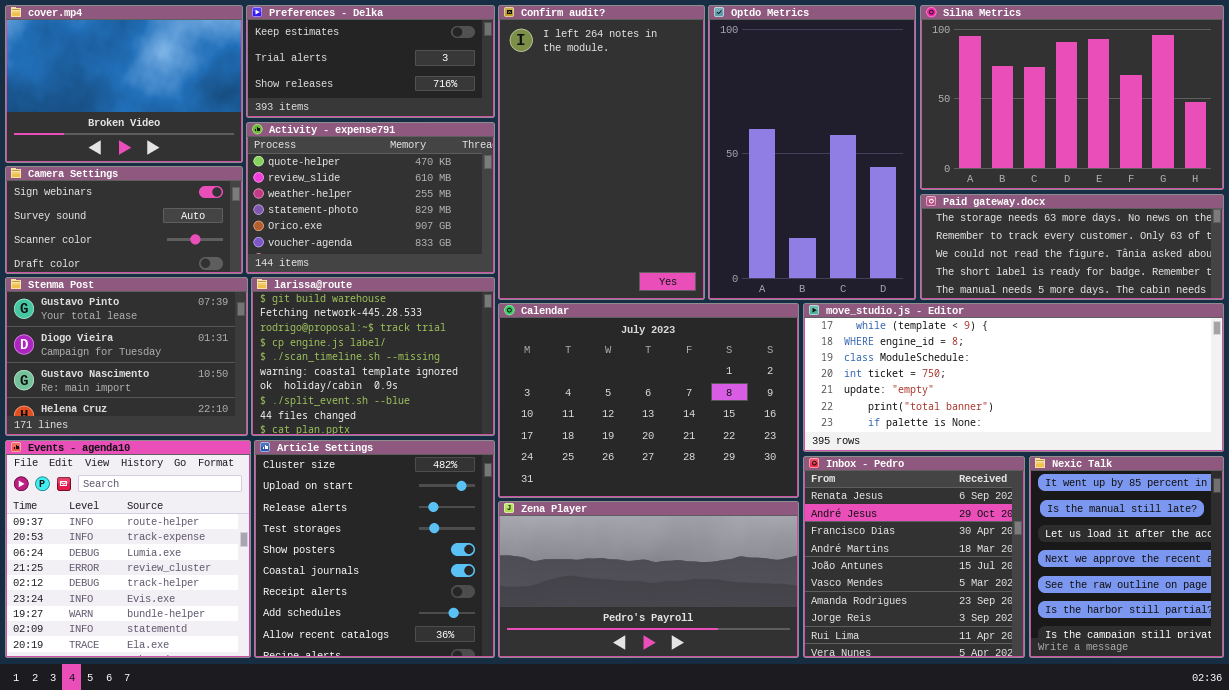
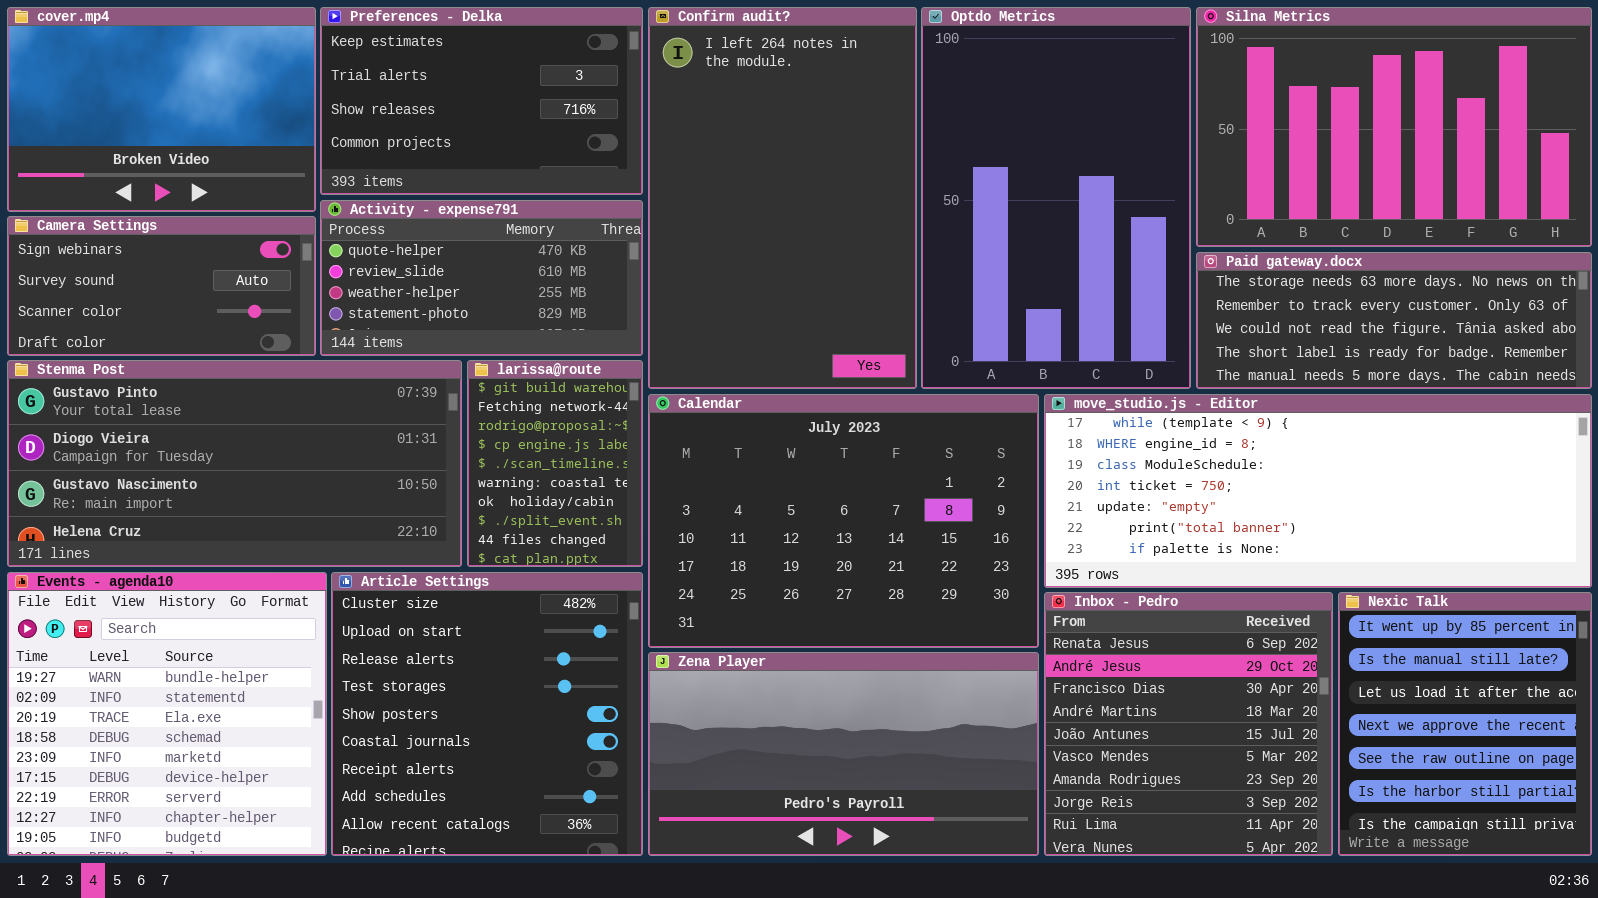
Preferences - Delka: [246,5,495,118] -> [320,7,643,195], resized
Activity - expense791: [246,122,495,274] -> [320,200,643,356], resized
Stenma Post: [5,277,248,436] -> [7,360,462,567], resized
larissa@route: [251,277,495,436] -> [467,360,643,567], resized
Events - agenda10: [5,440,251,658] -> [7,572,327,856], scrolled down 6 rows

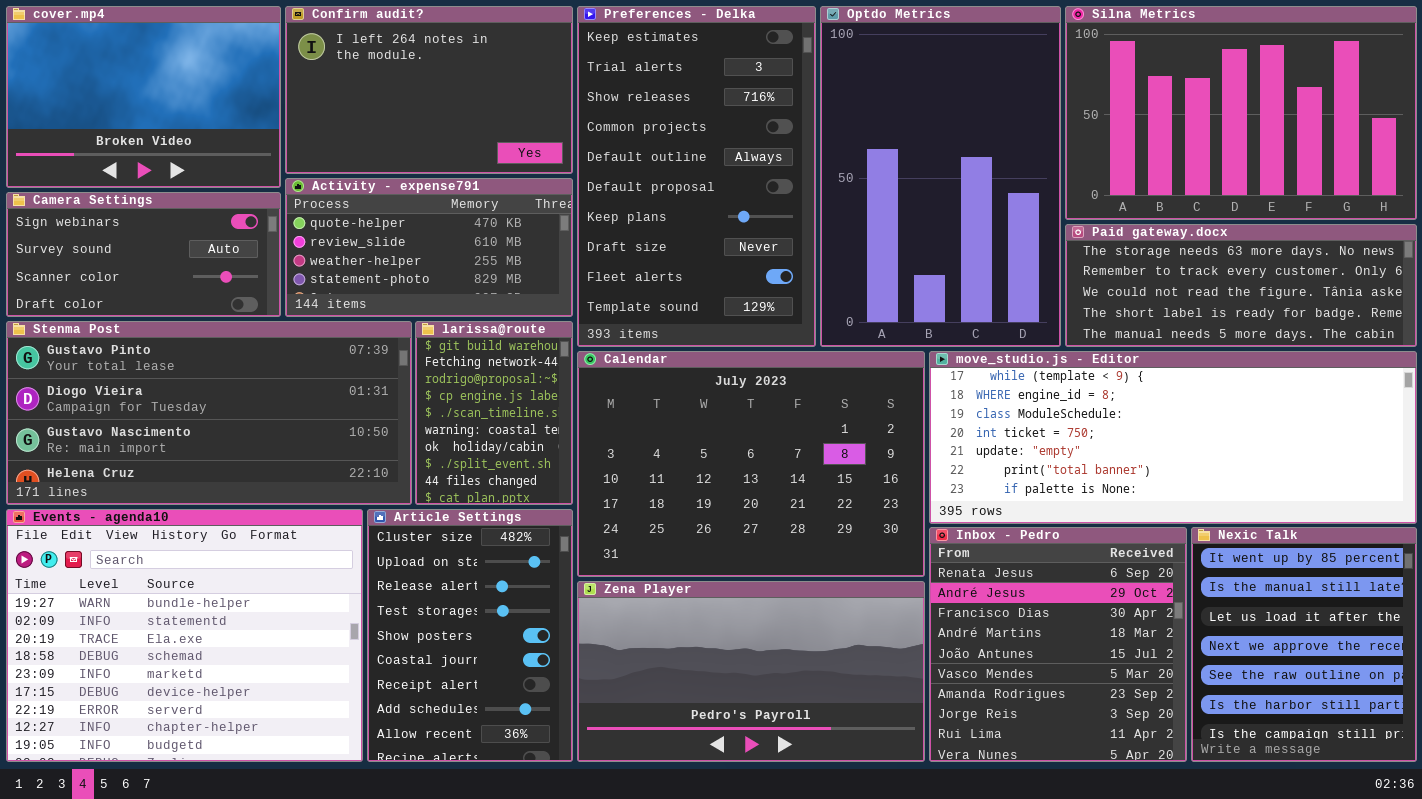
Preferences - Delka: [320,7,643,195] -> [577,6,816,347], moved, resized
Confirm audit?: [648,7,917,389] -> [285,6,573,174], moved, resized
Events - agenda10: [7,572,327,856] -> [6,509,363,762], resized
Article Settings: [331,572,643,856] -> [367,509,573,762], resized

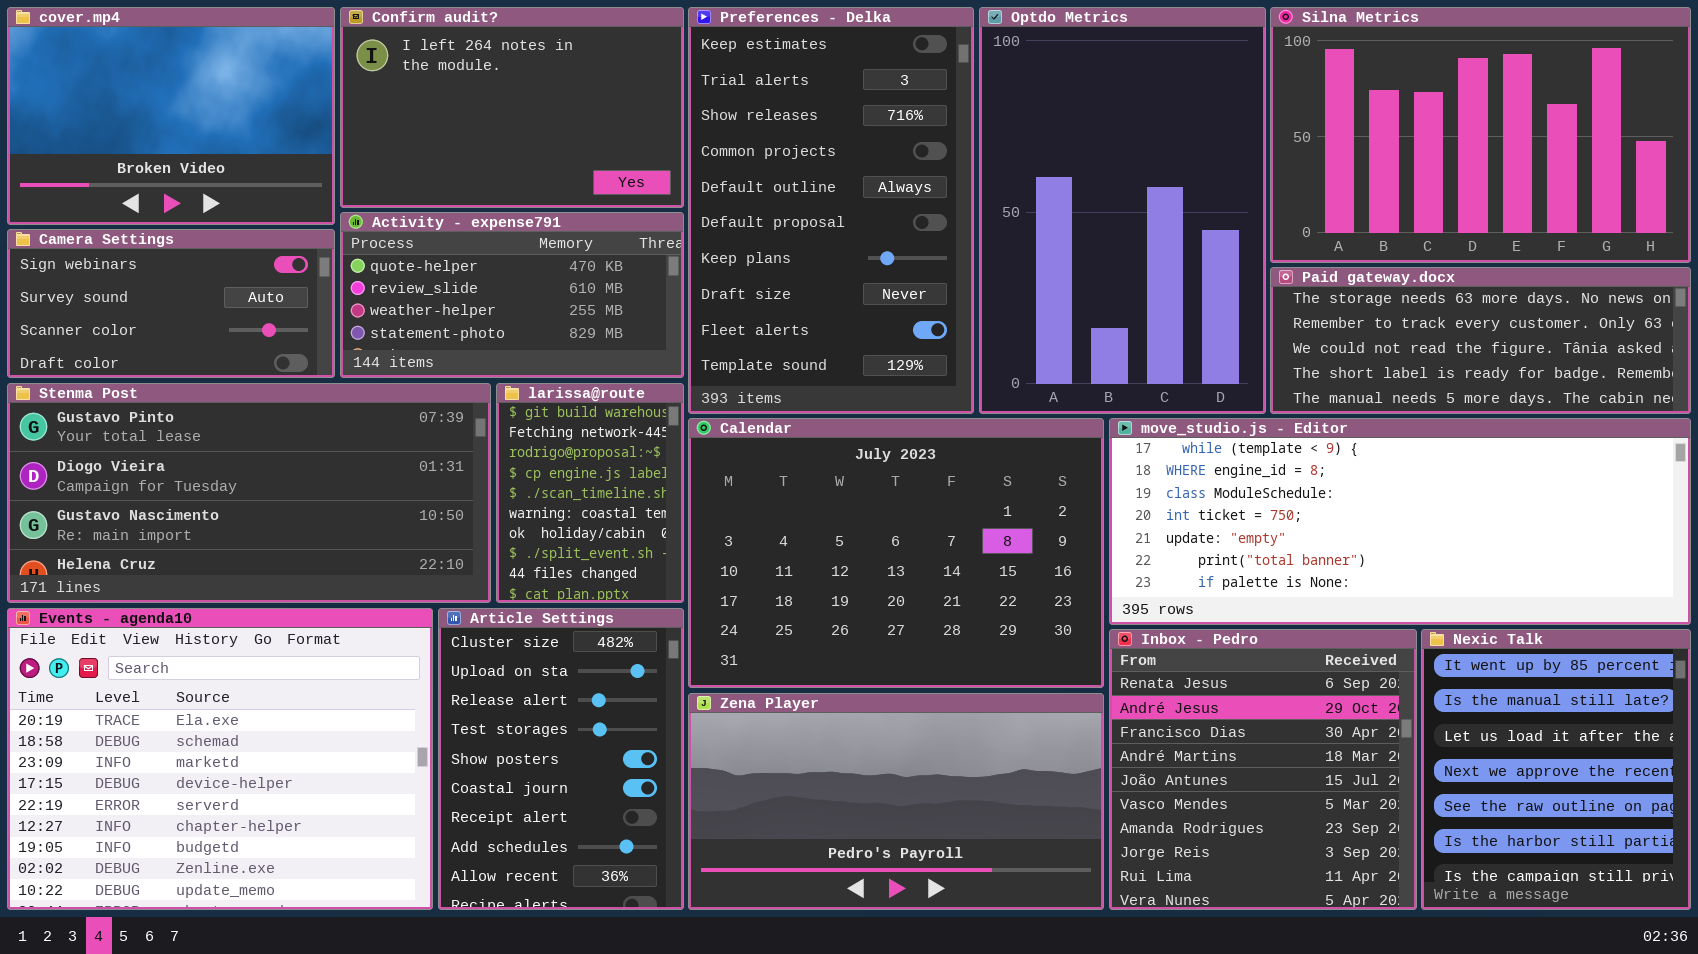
Events - agenda10: [6,509,363,762] -> [7,608,433,910], scrolled down 2 rows

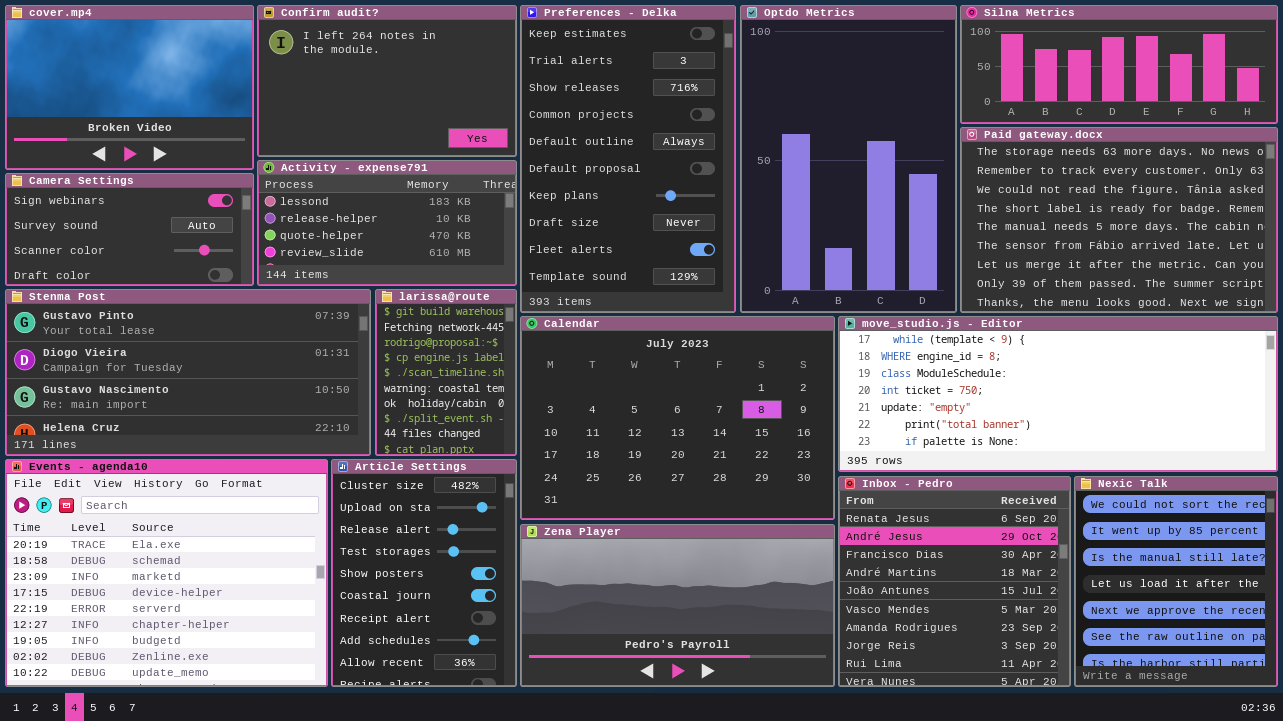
Silna Metrics: [1270,7,1691,263] -> [960,5,1278,124], resized
Activity - expense791: [340,212,684,378] -> [257,160,517,286], scrolled up 2 rows
Paid gateway.docx: [1270,267,1691,414] -> [960,127,1278,313], resized
Nexic Talk: [1421,629,1691,910] -> [1074,476,1278,687], scrolled up 1 row

